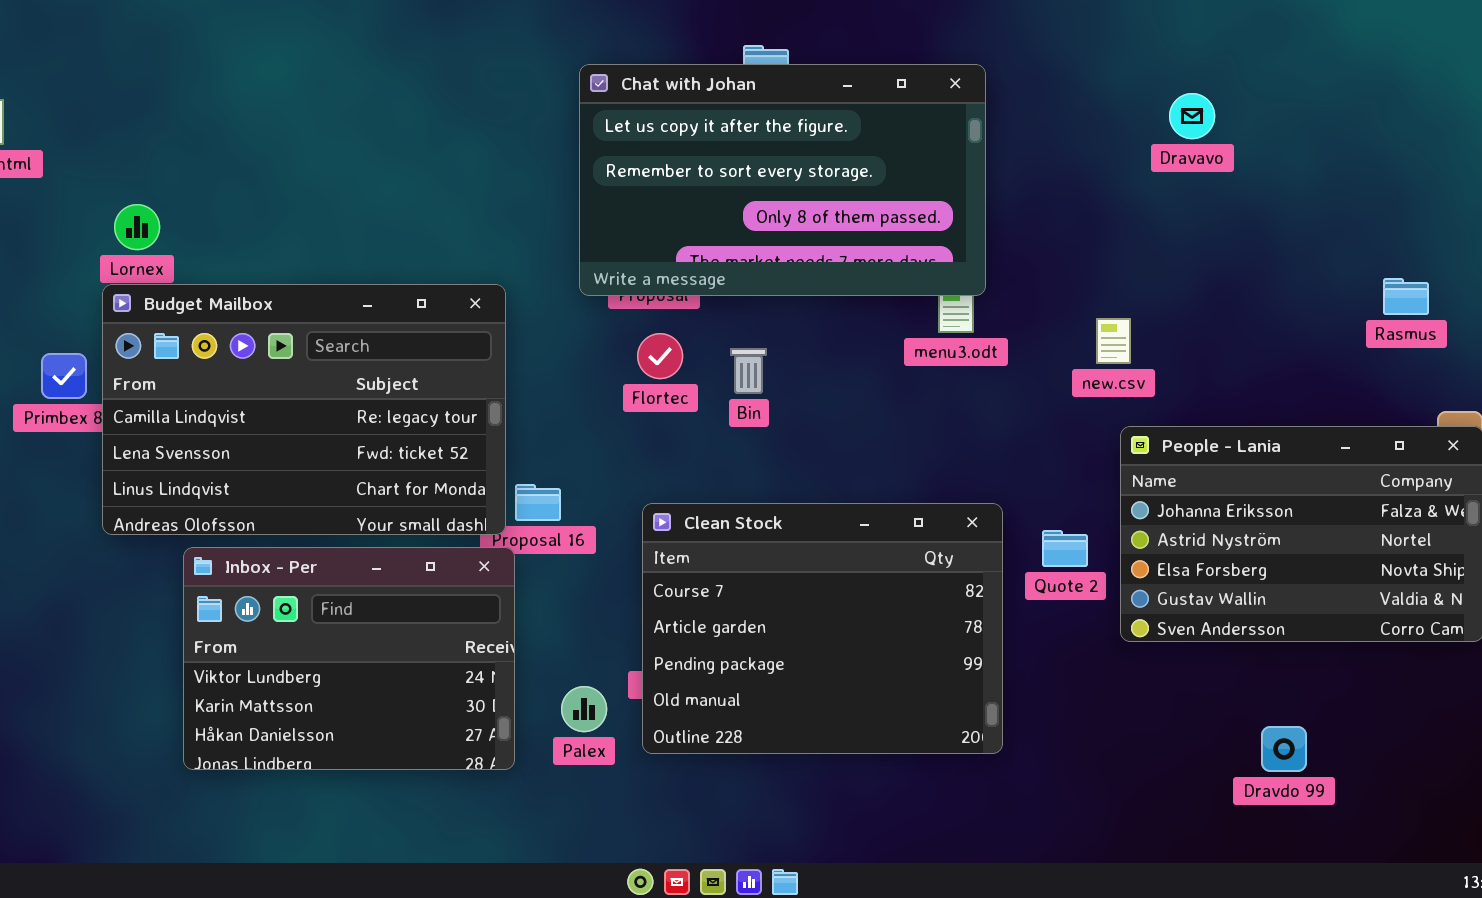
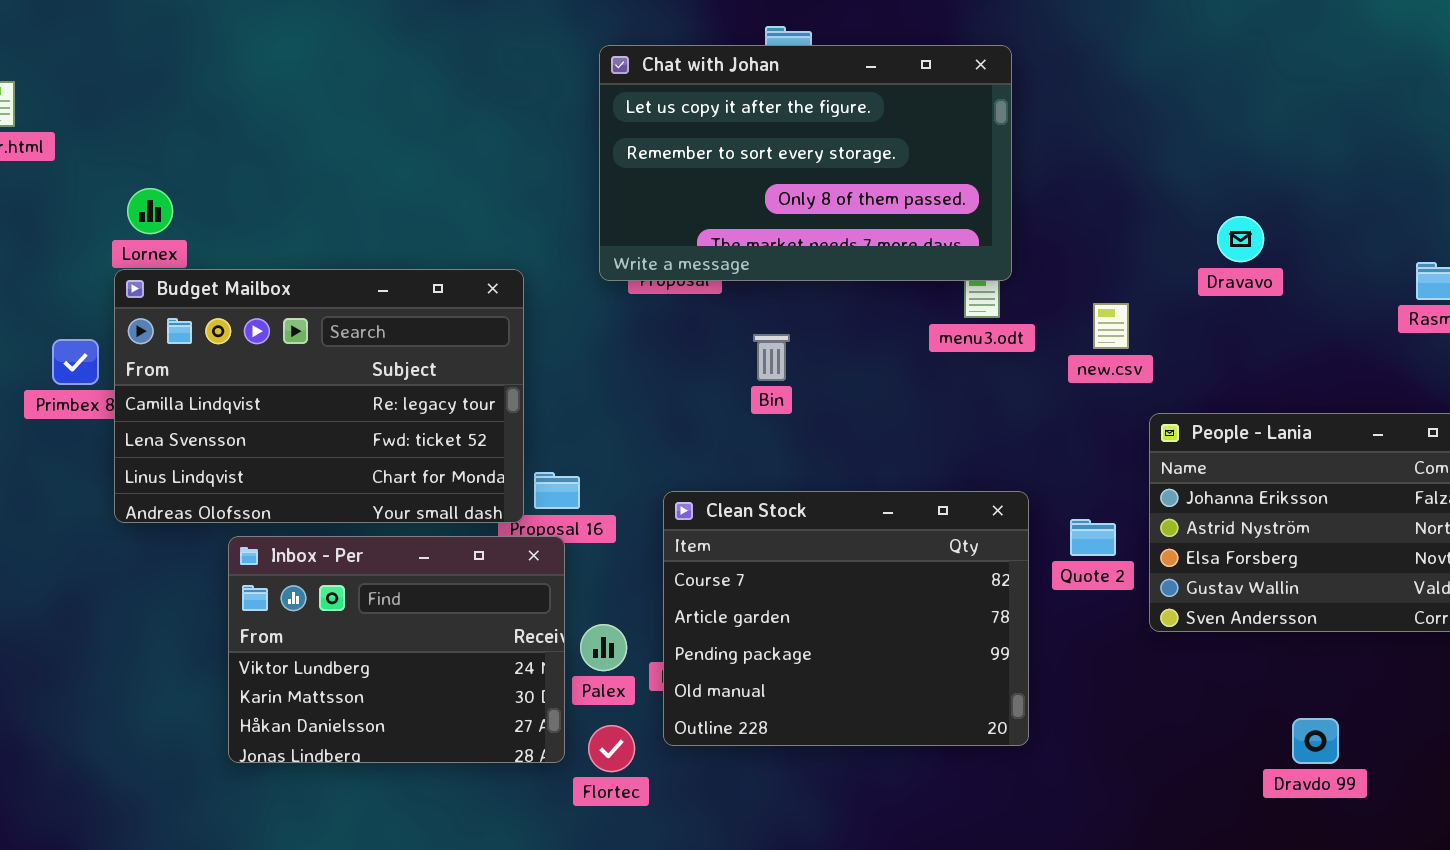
Dravavo: [1169,93,1215,139] -> [1217,216,1264,262], moved
new.csv: [1096,318,1131,364] -> [1093,303,1129,349], moved
Flortec: [637,333,683,379] -> [588,725,635,772], moved
Inbox - Per: [183,547,515,770] -> [228,536,565,763], moved
Palex: [561,686,607,732] -> [580,624,627,671], moved

